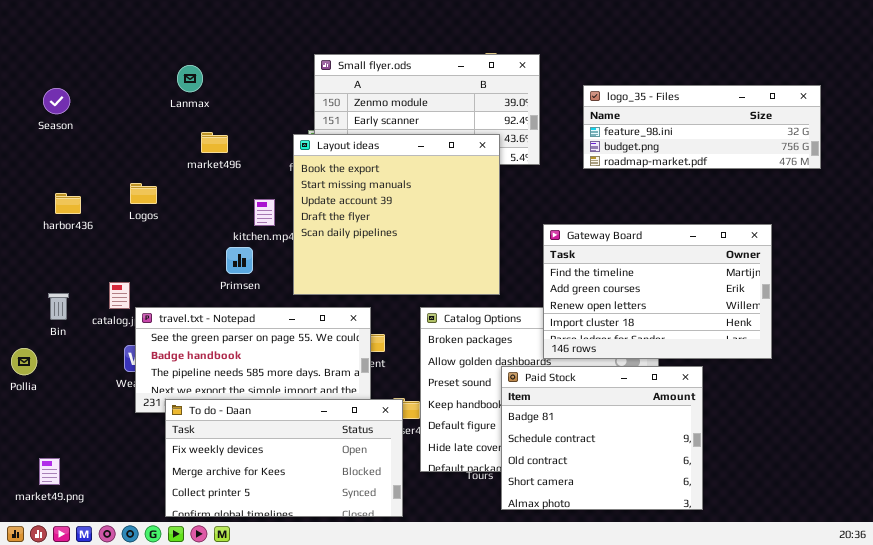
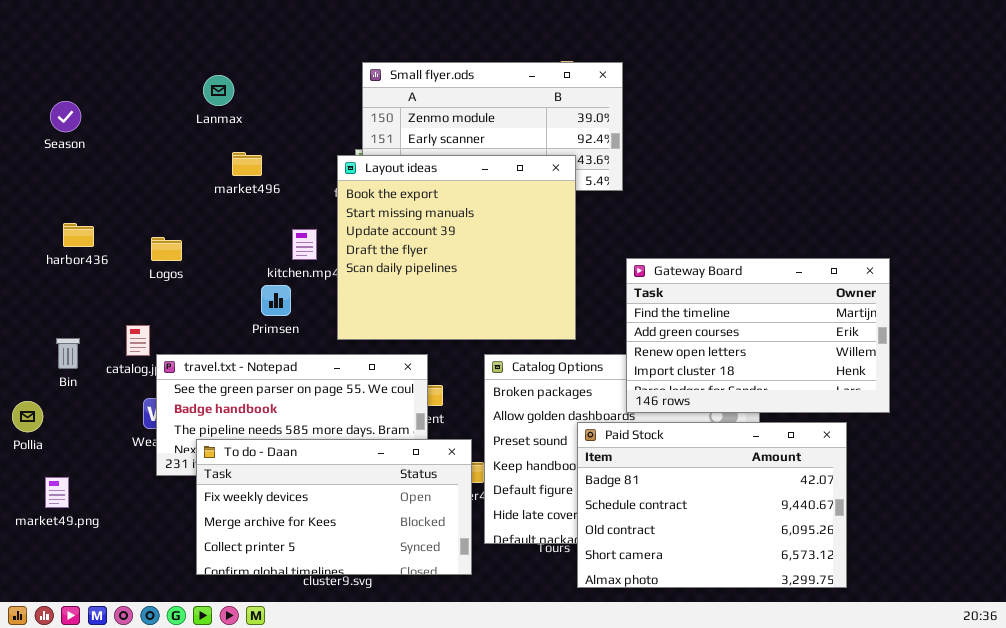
logo_35 - Files: [583,85,821,169] -> none, closed
Logos: [130,183,157,204] -> [151,237,182,261], moved
Paid Stock: [501,366,703,510] -> [577,422,847,588], resized
To do - Daan: [165,399,403,517] -> [196,439,472,575], moved
market49.png: [39,458,60,485] -> [45,477,69,508], moved

